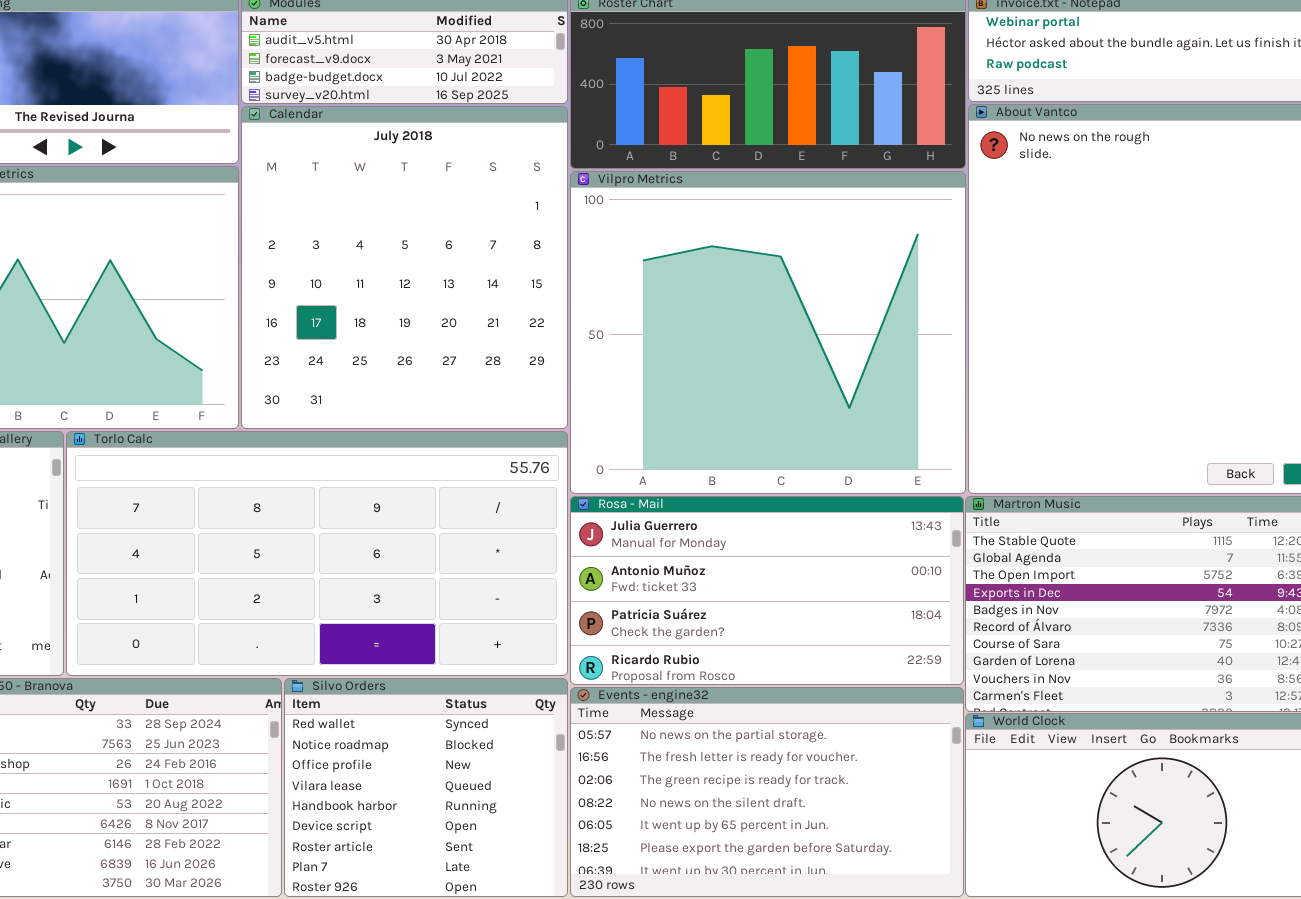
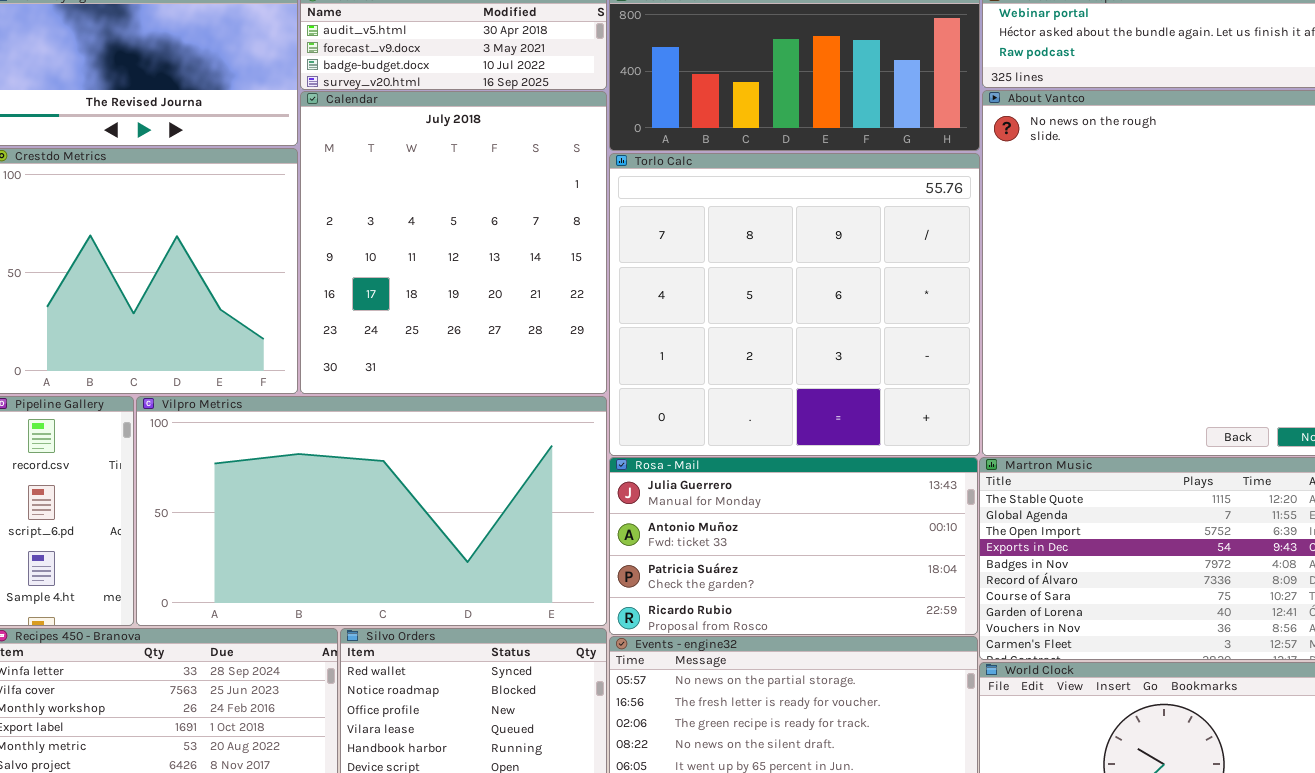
Vilpro Metrics: [570,171,966,494] -> [136,396,607,626], moved, resized
Torlo Calc: [66,431,568,676] -> [609,153,980,456], moved, resized

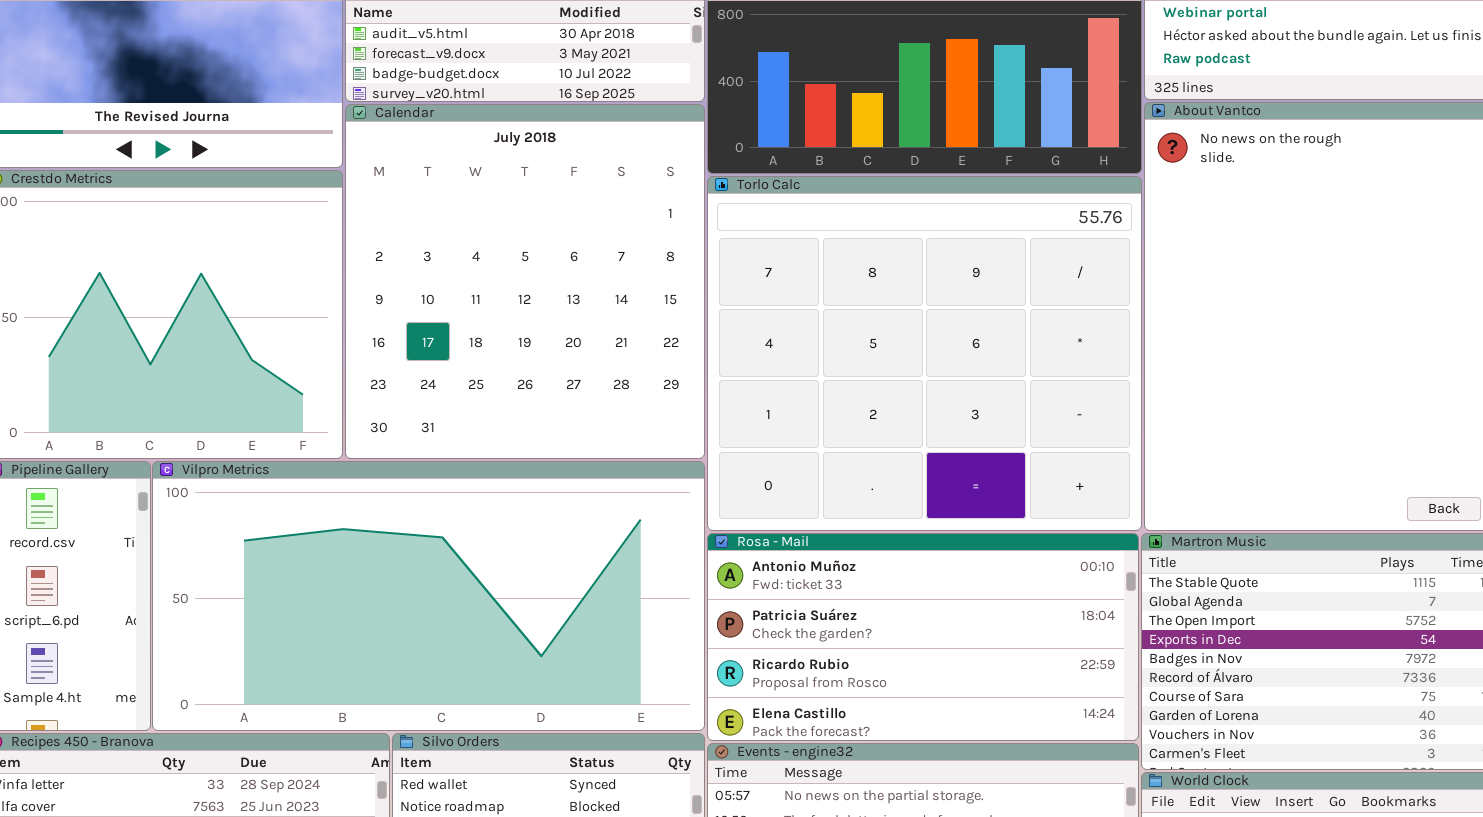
Rosa - Mail: [609,457,978,635] -> [707,533,1139,741], scrolled down 1 row

